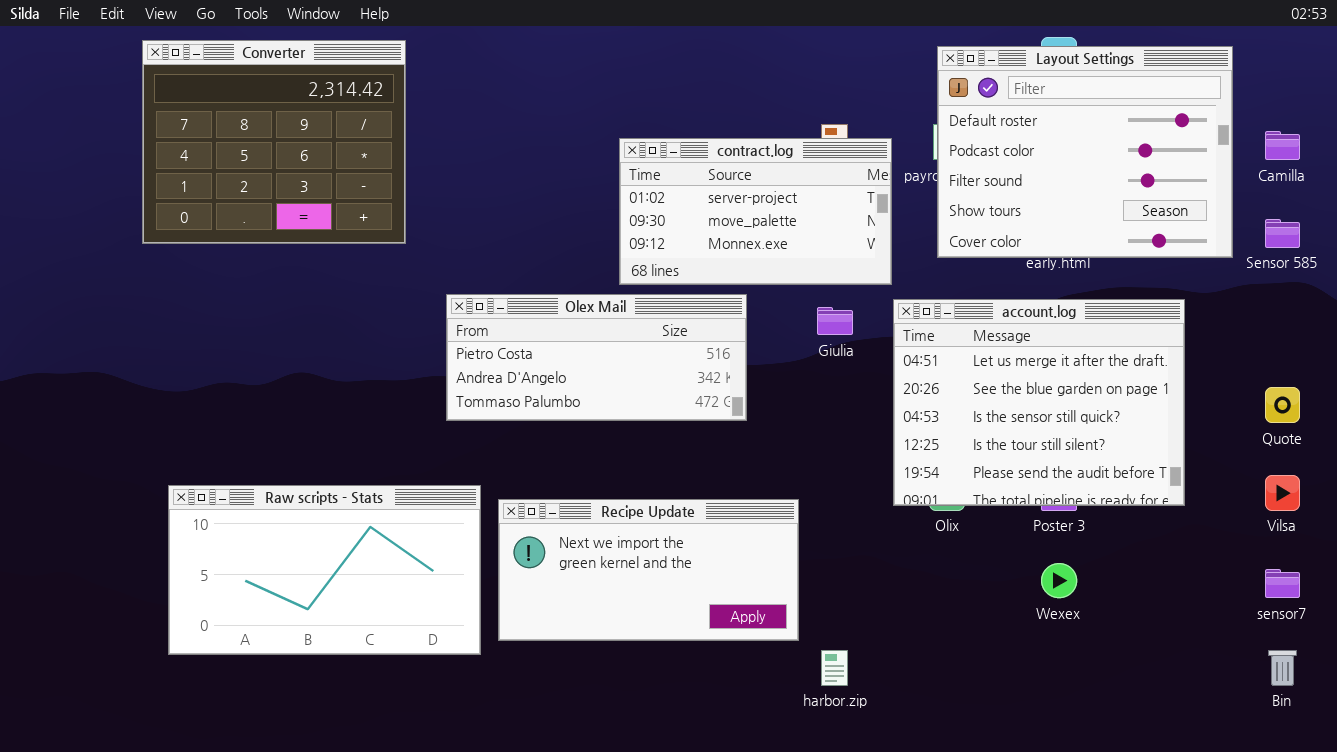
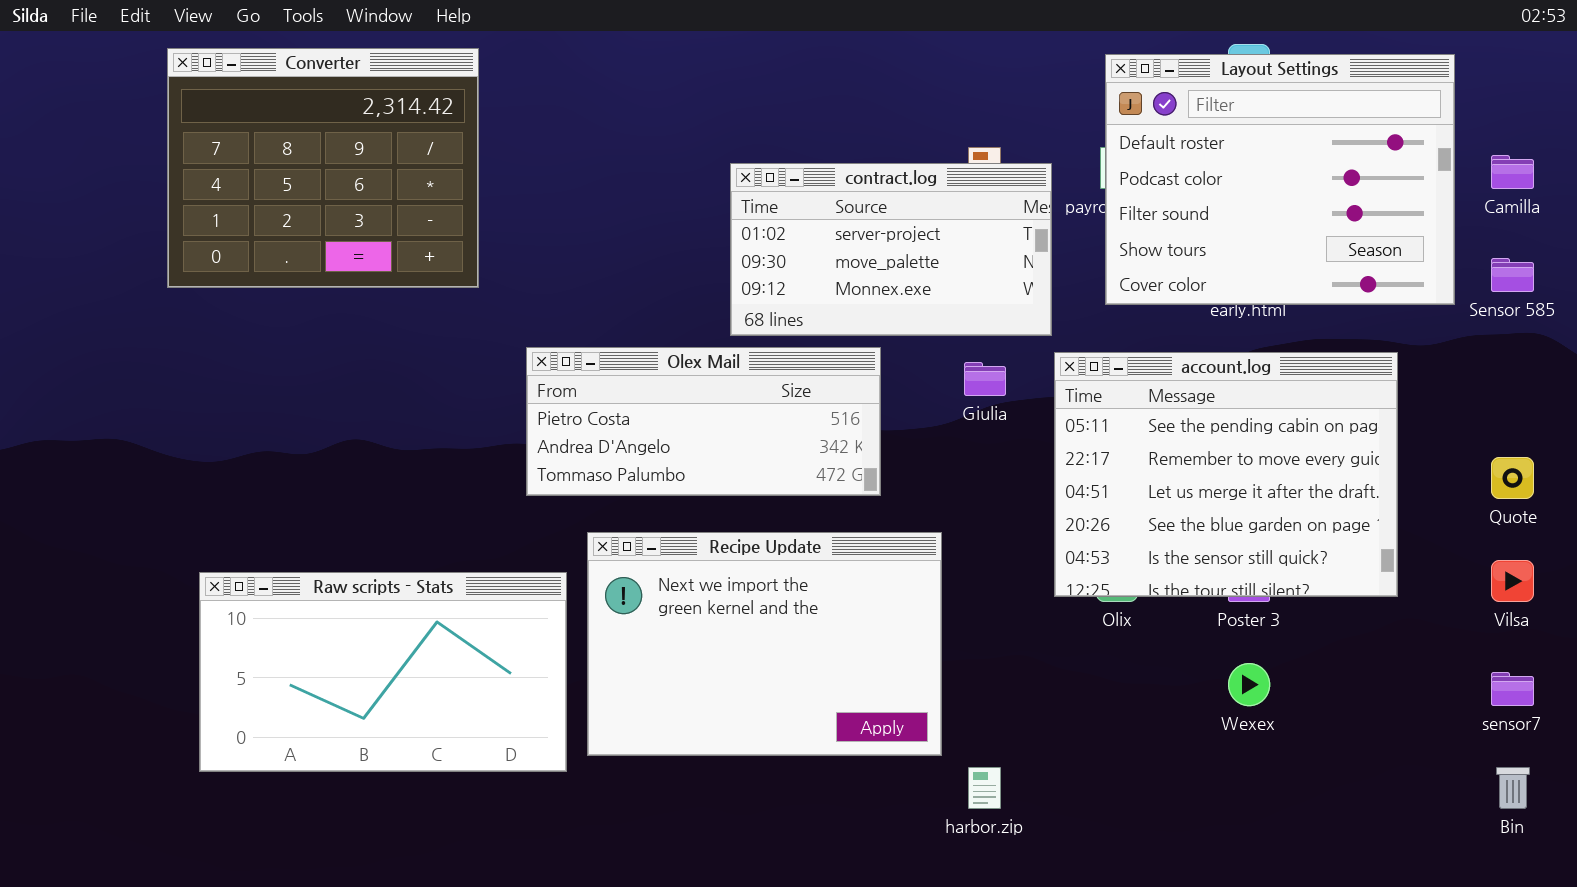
account.log: [893,299,1185,506] -> [1054,352,1398,597], scrolled up 2 rows
Recipe Update: [498,499,799,641] -> [587,532,942,756], resized

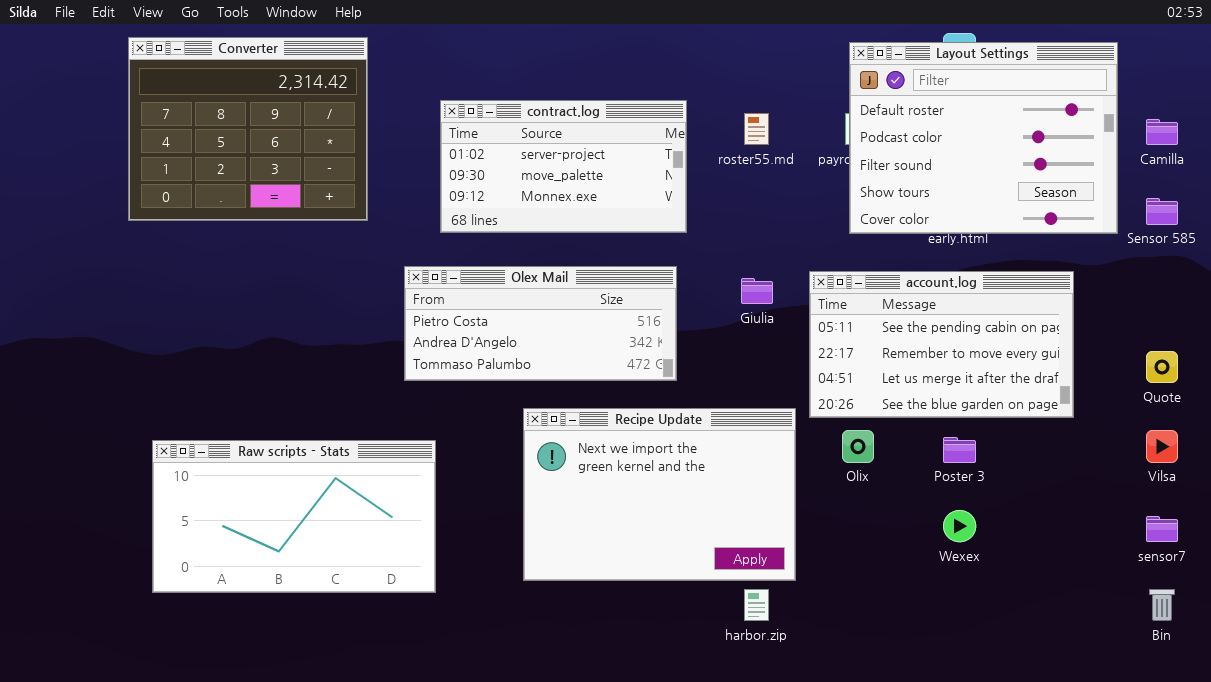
contract.log: [730,163,1052,336] -> [440,100,687,233], moved
account.log: [1054,352,1398,597] -> [809,271,1074,418], resized
Recipe Update: [587,532,942,756] -> [523,408,796,581], moved

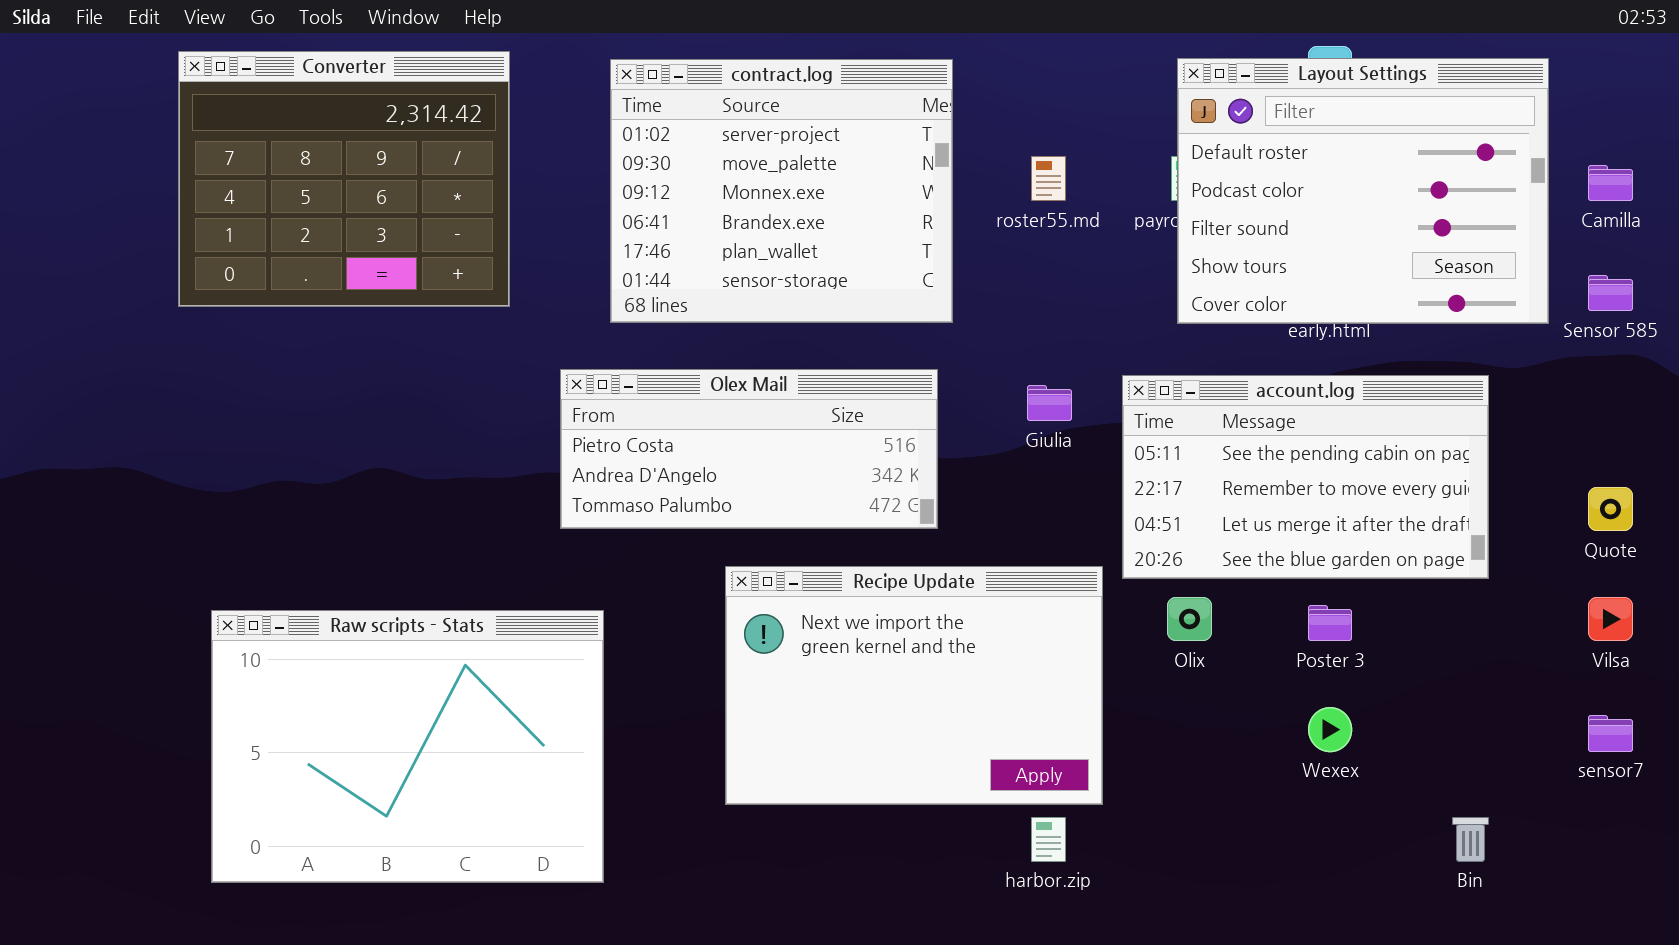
contract.log: [440,100,687,233] -> [610,59,953,323], resized
Raw scripts - Stats: [152,440,436,593] -> [211,610,604,883], resized
Bin: [1149,589,1175,621] -> [1452,817,1489,862], moved

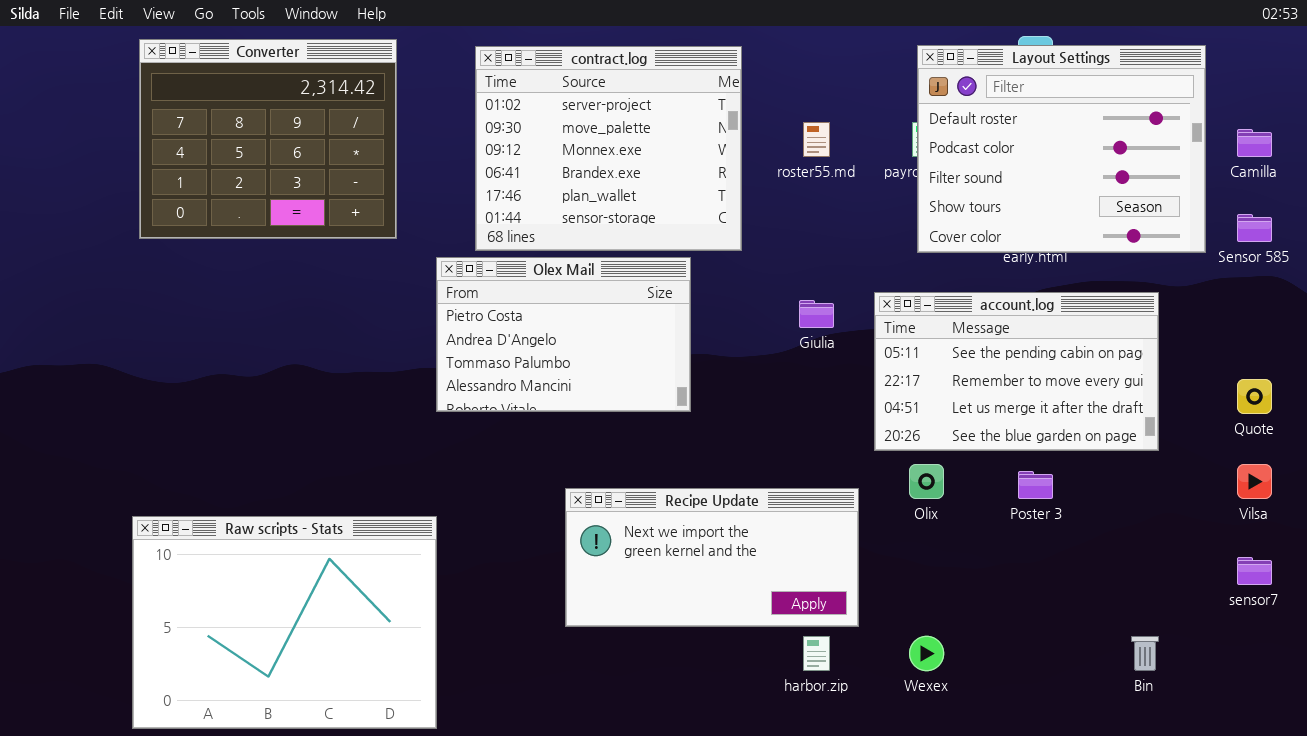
Olex Mail: [560,369,938,529] -> [436,257,691,412], resized
Recipe Update: [725,566,1103,805] -> [565,488,859,627], resized
Raw scripts - Stats: [211,610,604,883] -> [132,516,437,729], moved
Wexex: [1308,707,1352,752] -> [909,636,944,671], moved

